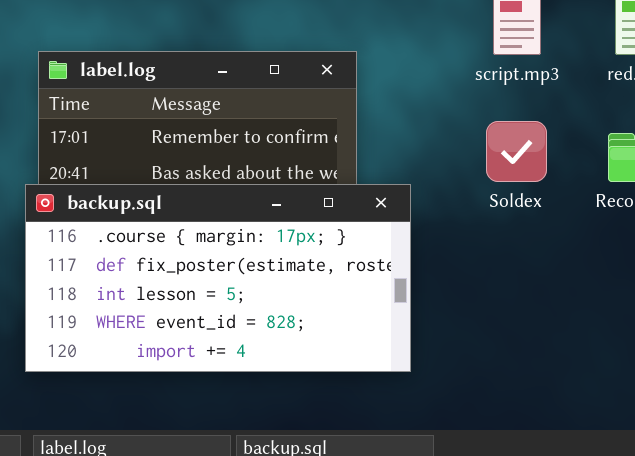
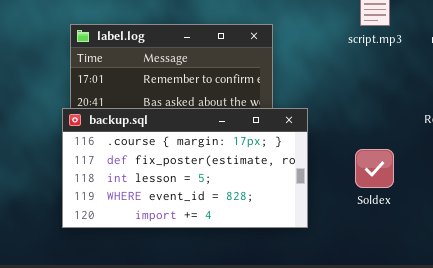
Soldex: [486,121,547,182] -> [355,149,394,188], moved

